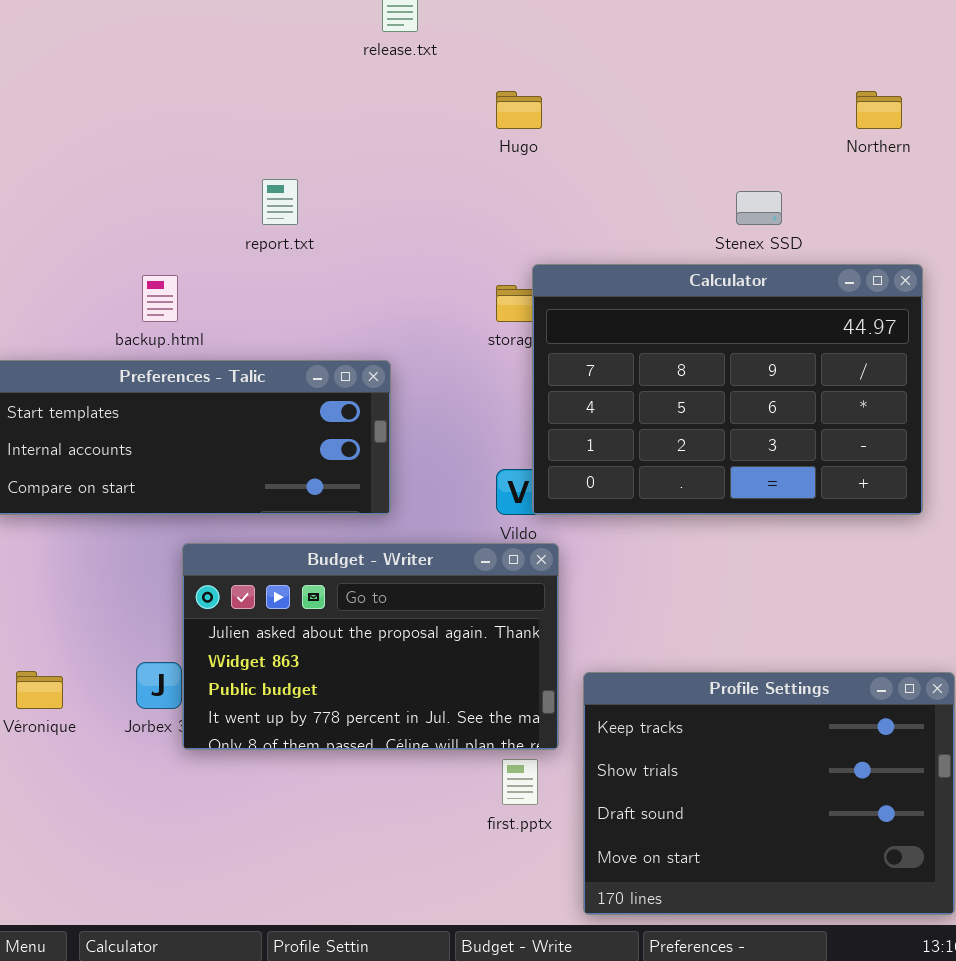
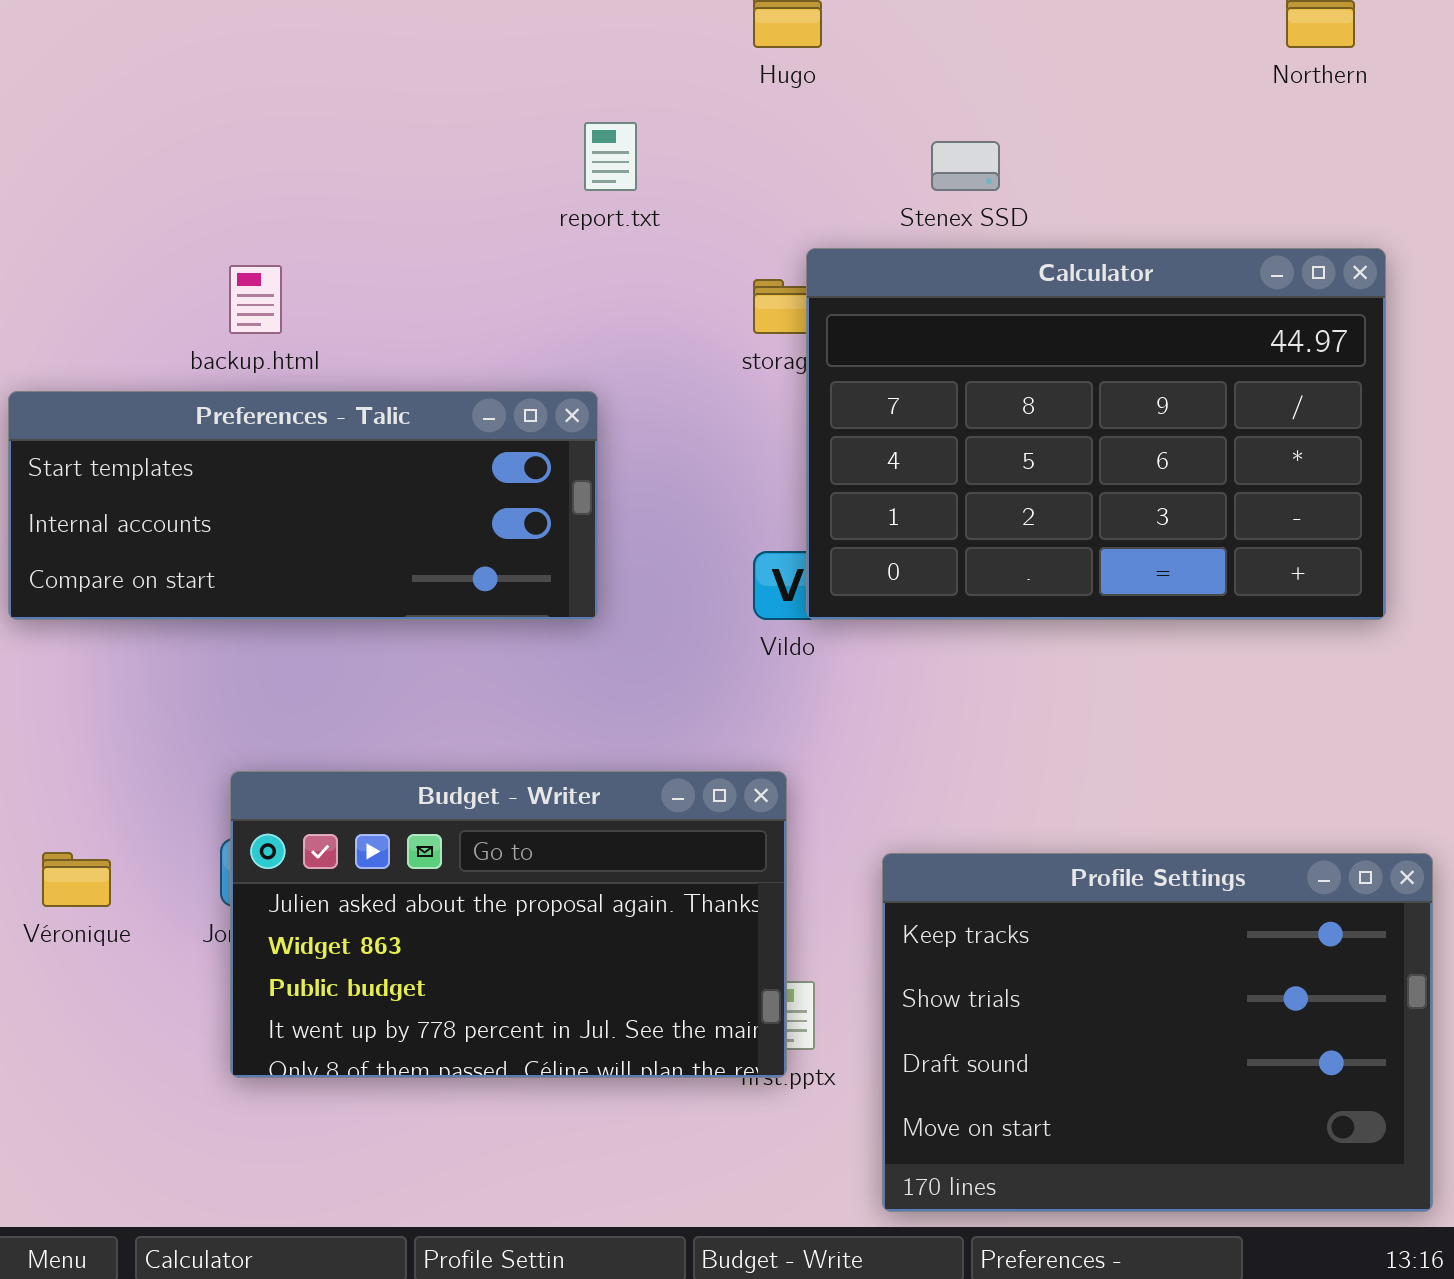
report.txt: [262,179,298,225] -> [584,122,637,191], moved
Stenex SSD: [736,191,782,225] -> [931,141,1000,191], moved
Budget - Writer: [182,543,559,750] -> [230,771,787,1078], moved

